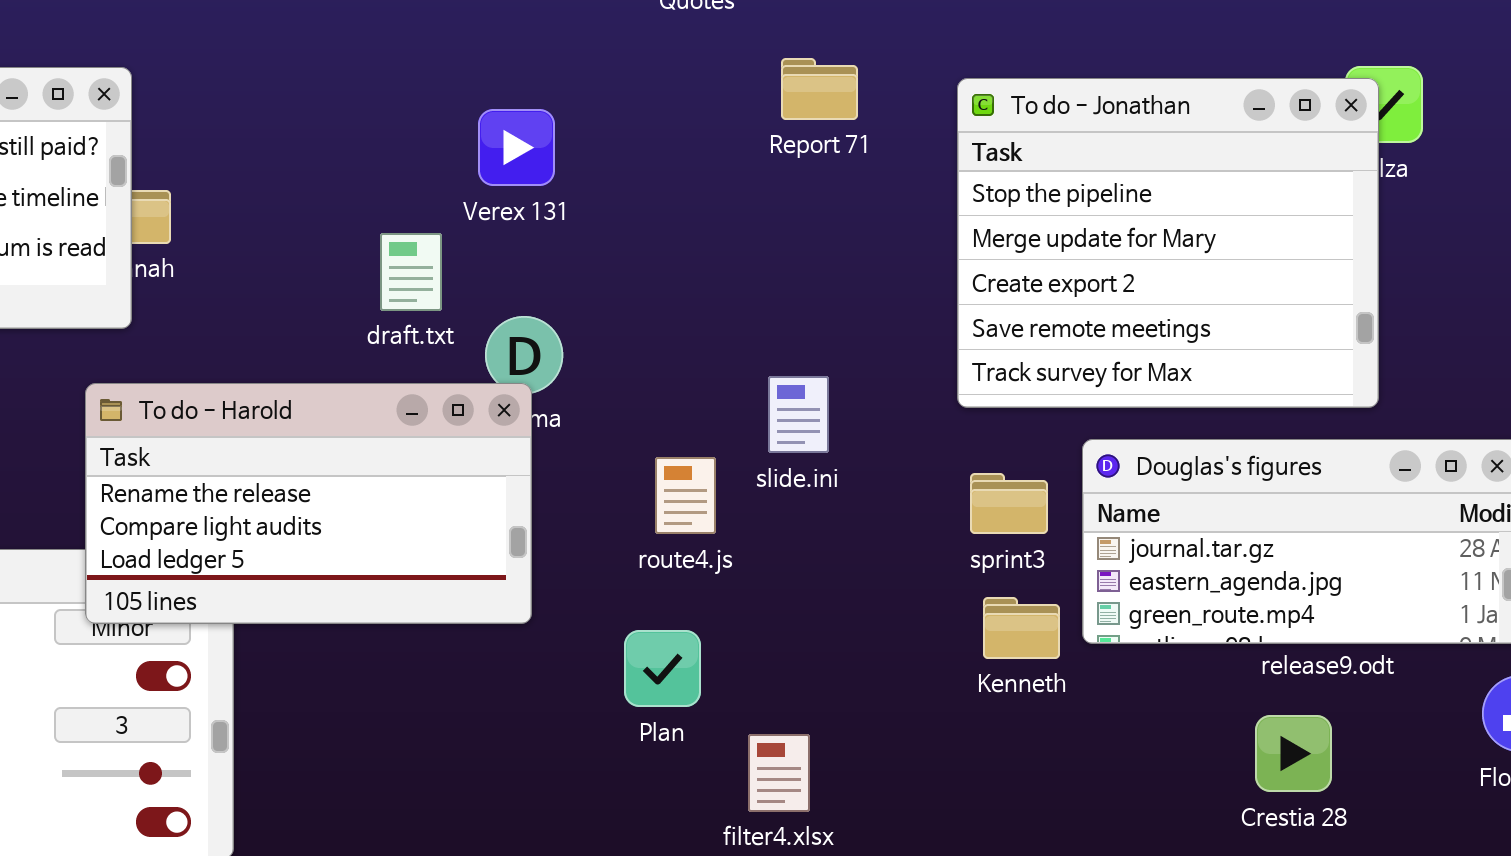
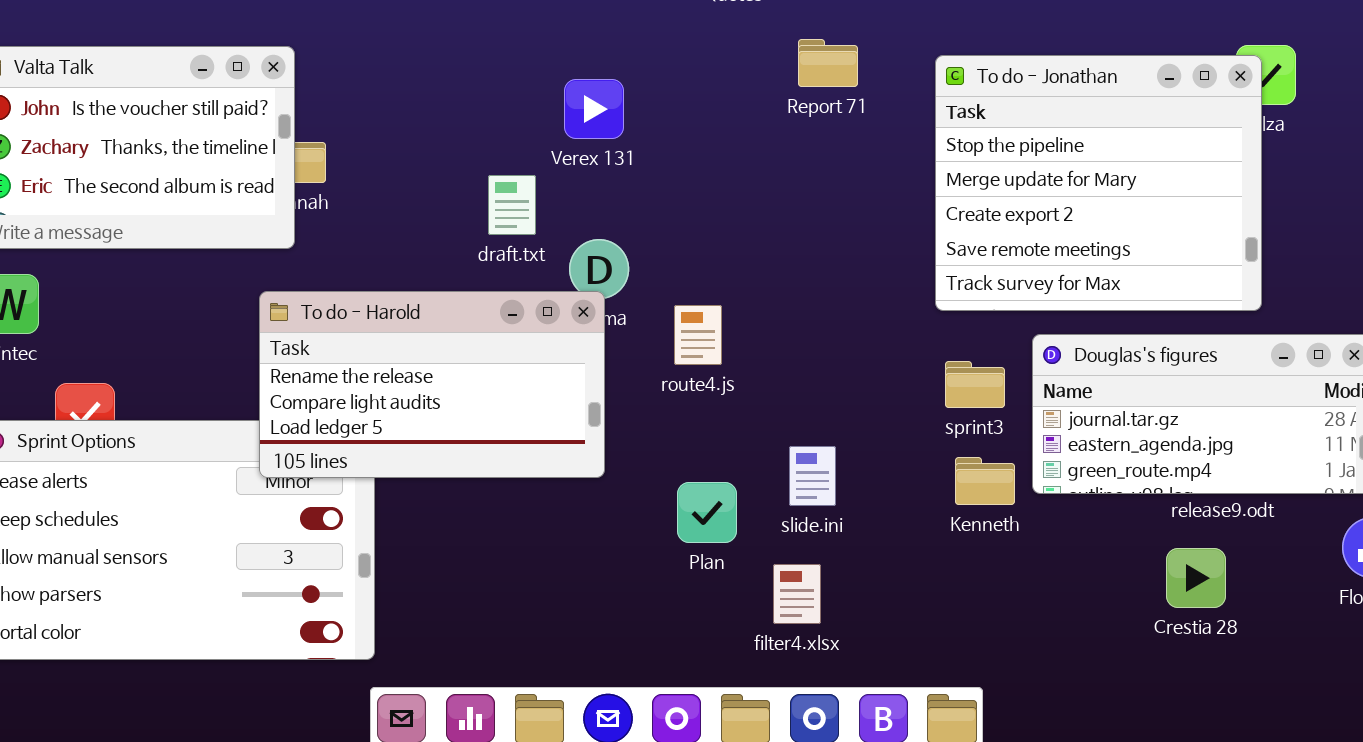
slide.ini: [768,376,829,453] -> [789,446,836,506], moved
route4.js: [655,457,716,534] -> [674,305,722,365], moved

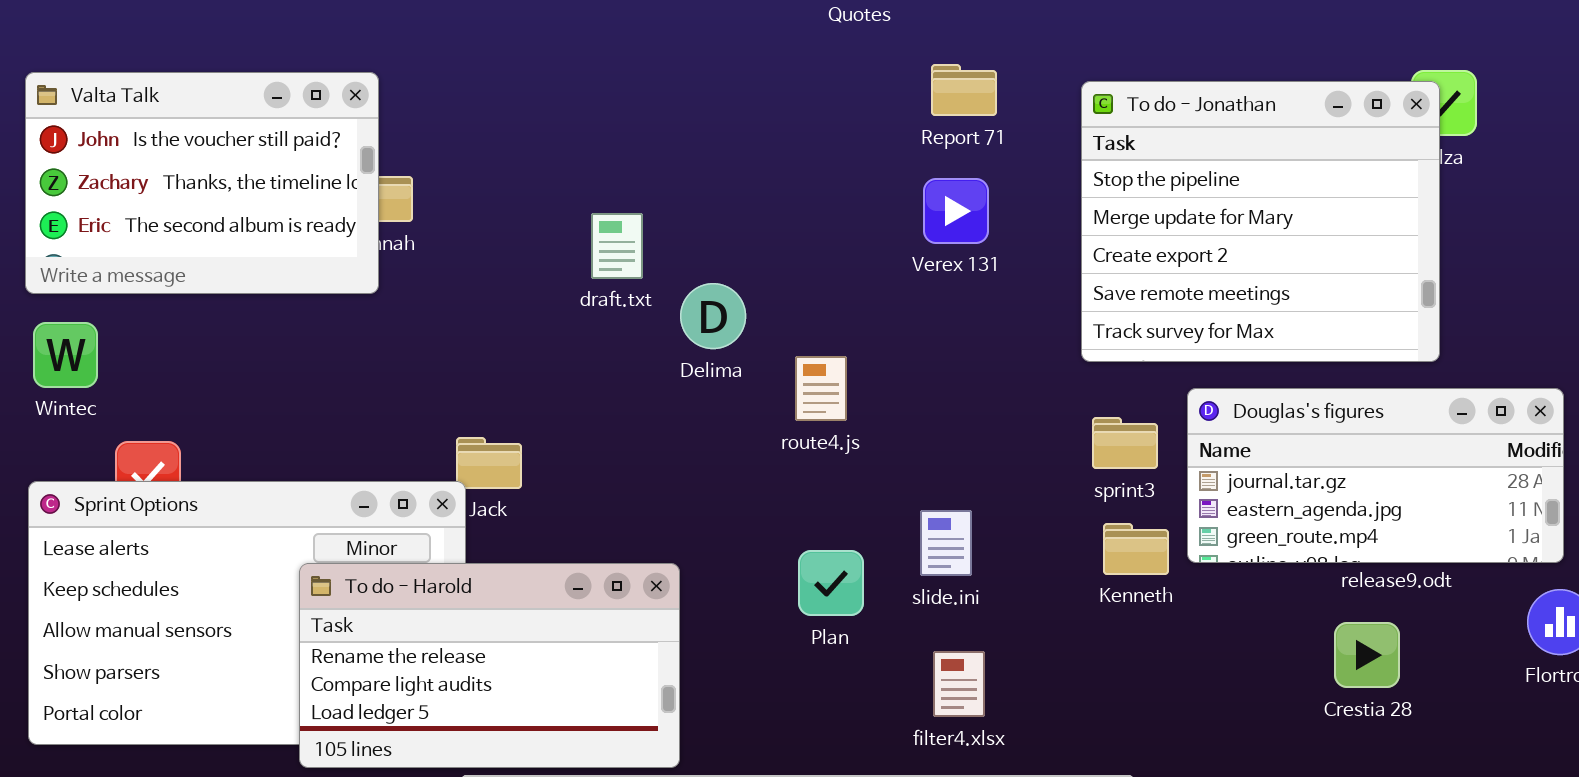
Verex 131: [564,79,624,139] -> [923,178,989,244], moved
To do - Harold: [259,291,605,478] -> [299,563,680,768], moved
filter4.xlsx: [773,564,821,624] -> [933,651,985,717], moved

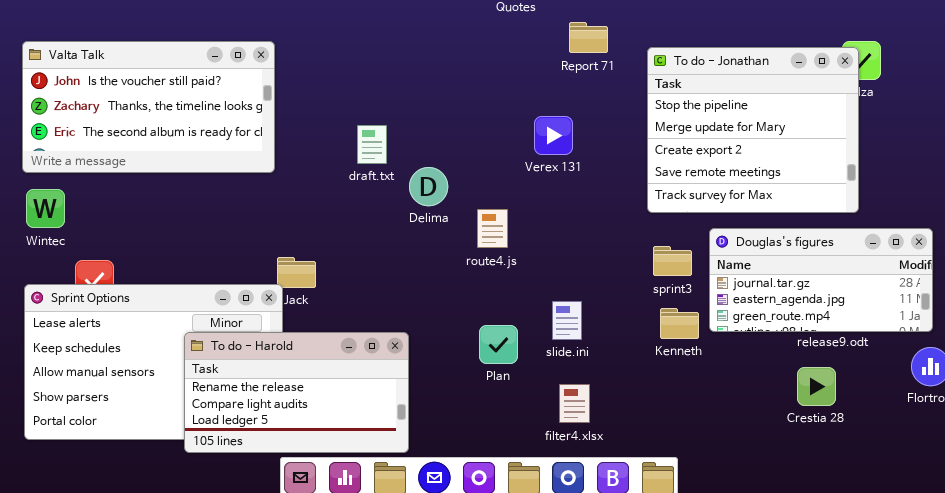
Report 71: [931,64,997,116] -> [569,22,608,53], moved
Valta Talk: [25,72,379,294] -> [22,41,275,173], resized
Verex 131: [923,178,989,244] -> [534,116,573,155], moved

